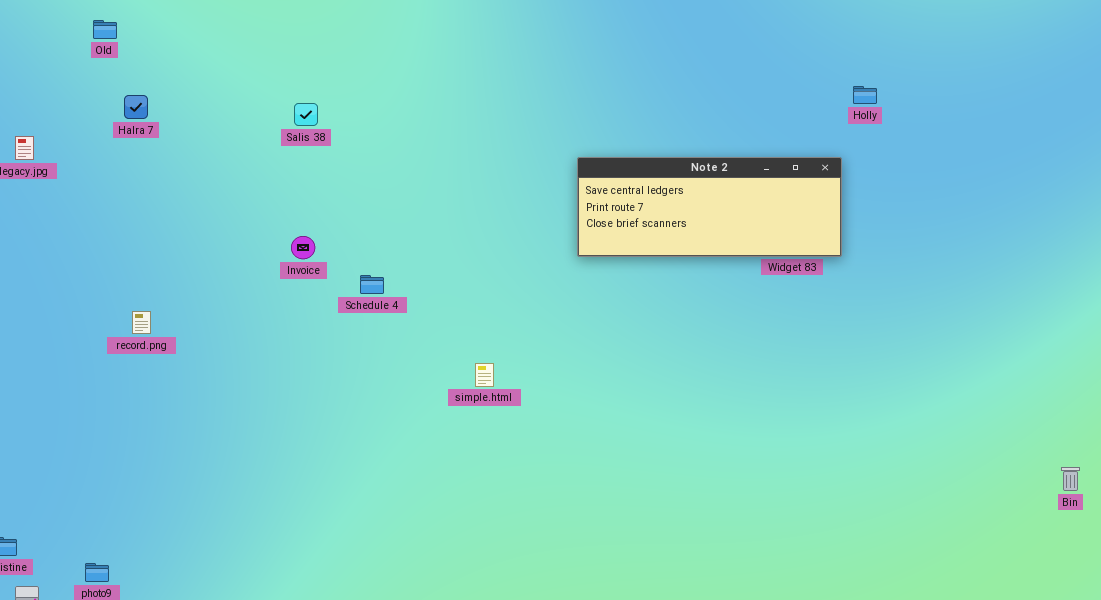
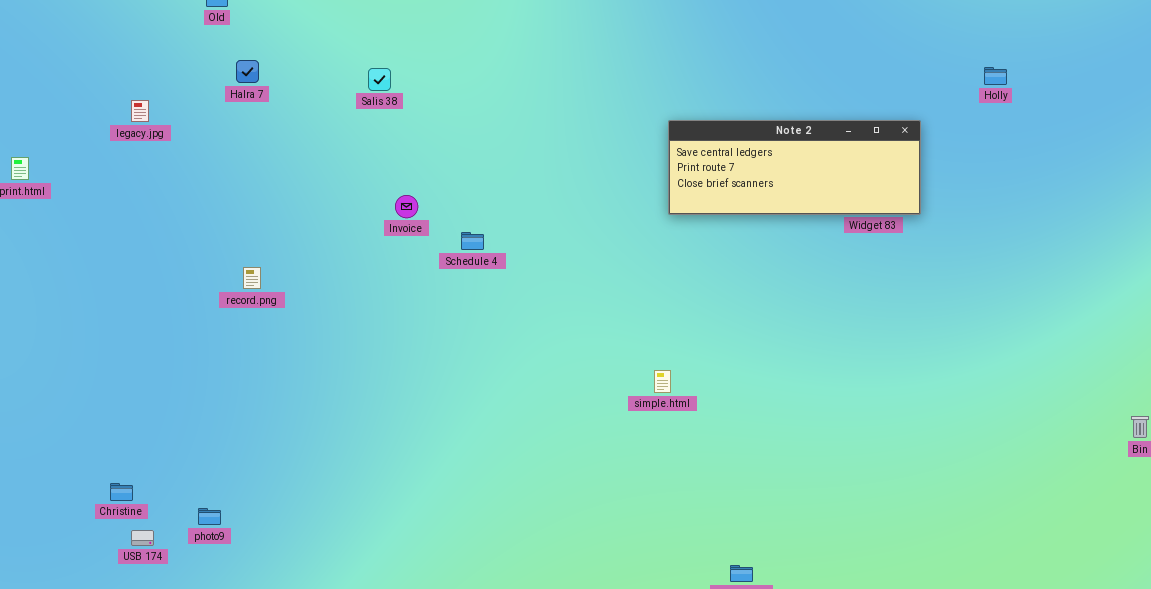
Holly: [853,86,877,104] -> [984,67,1007,85], moved
Salis 38: [294,103,318,126] -> [368,68,391,91], moved
simple.html: [475,363,494,387] -> [654,370,671,393], moved

